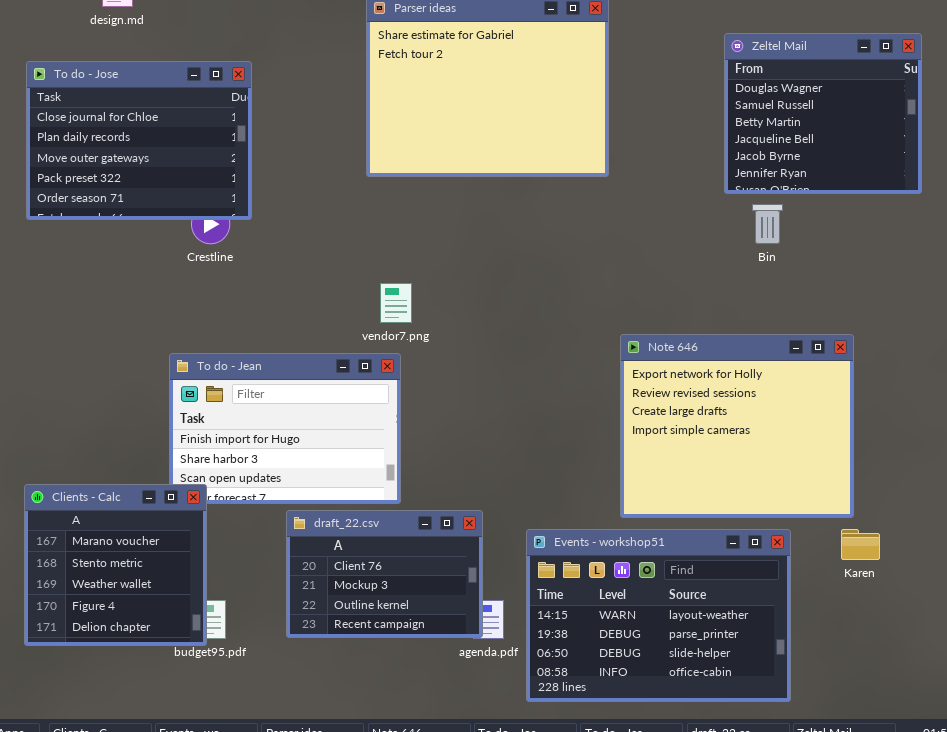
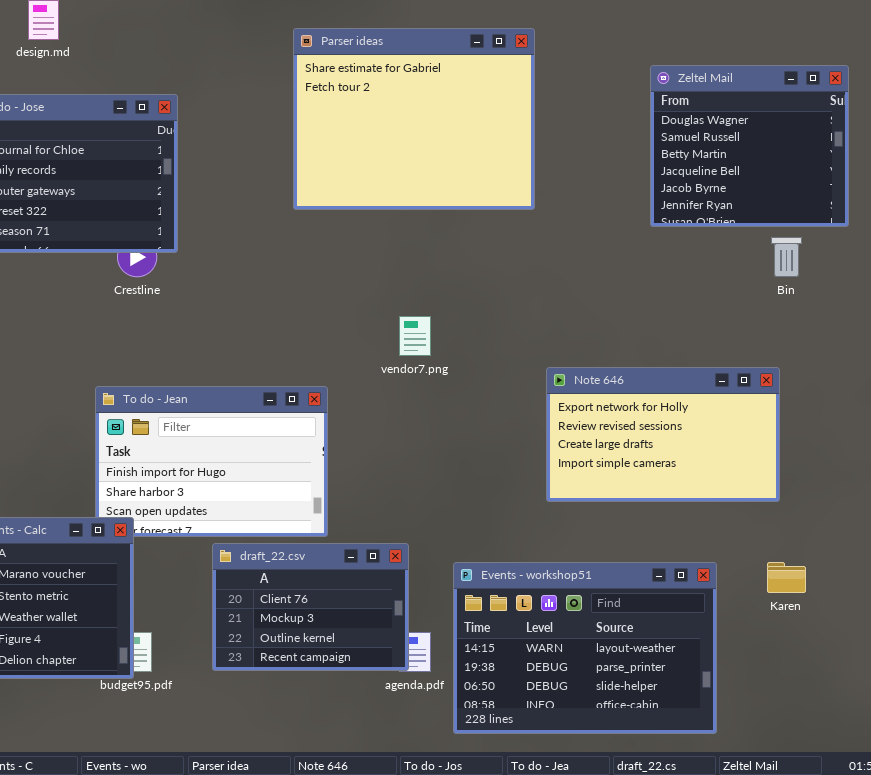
Bin: [752,204,783,244] -> [771,237,802,277], moved
vendor7.png: [380,283,412,323] -> [399,316,431,356], moved
Note 646: [620,334,854,518] -> [546,367,780,502], resized

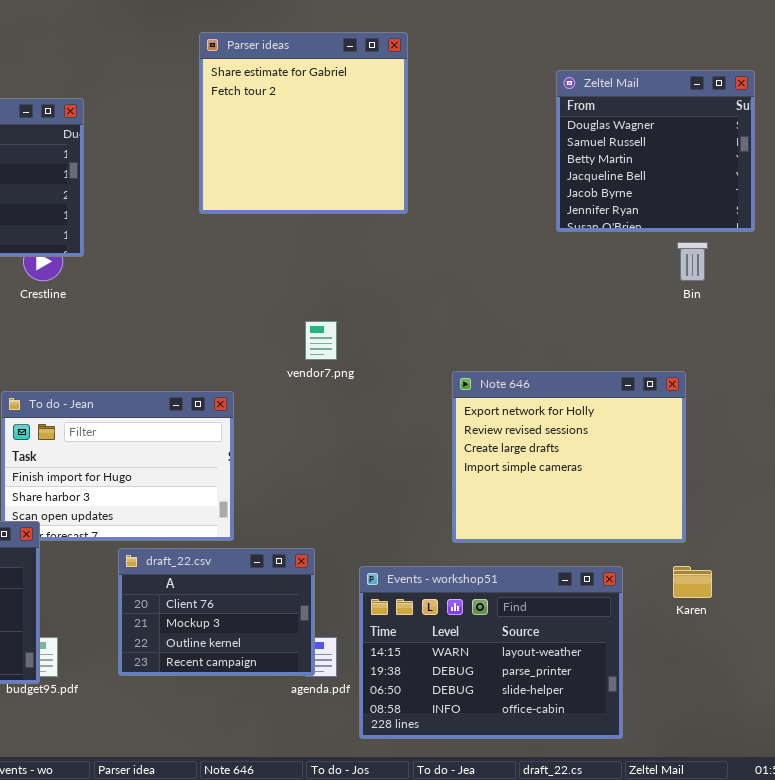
Parser ideas: [293,28,535,210] -> [199,32,408,214], resized
Note 646: [546,367,780,502] -> [452,371,686,543], resized

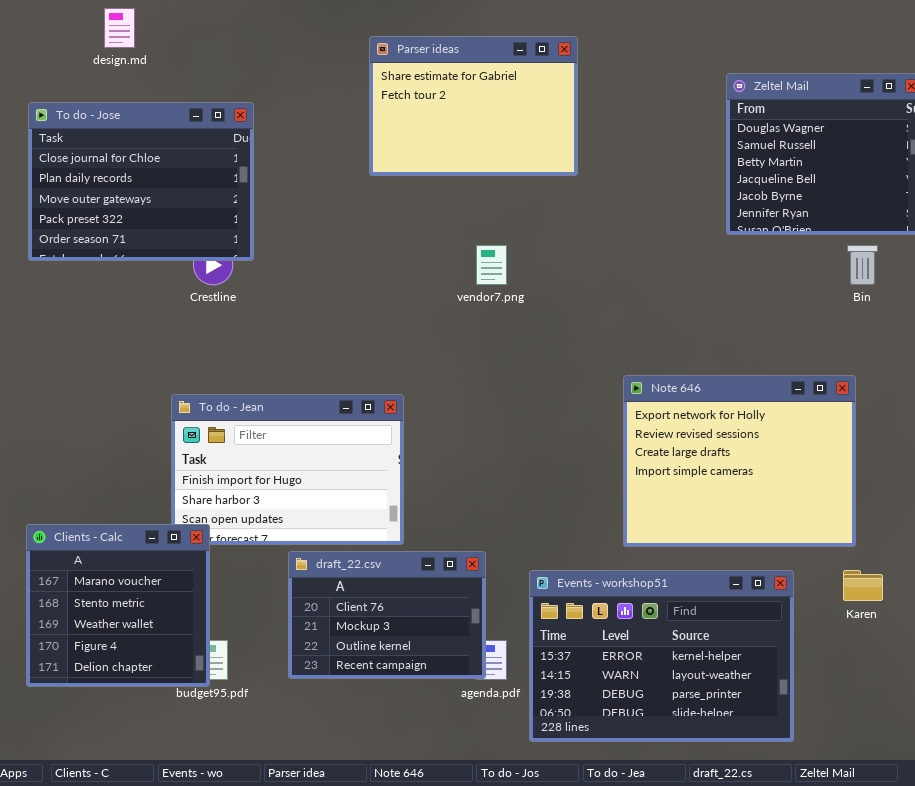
Parser ideas: [199,32,408,214] -> [369,36,578,176], resized
vendor7.png: [305,321,337,360] -> [476,245,507,285], moved
Events - workshop51: [359,566,623,739] -> [529,570,794,742], scrolled up 1 row

